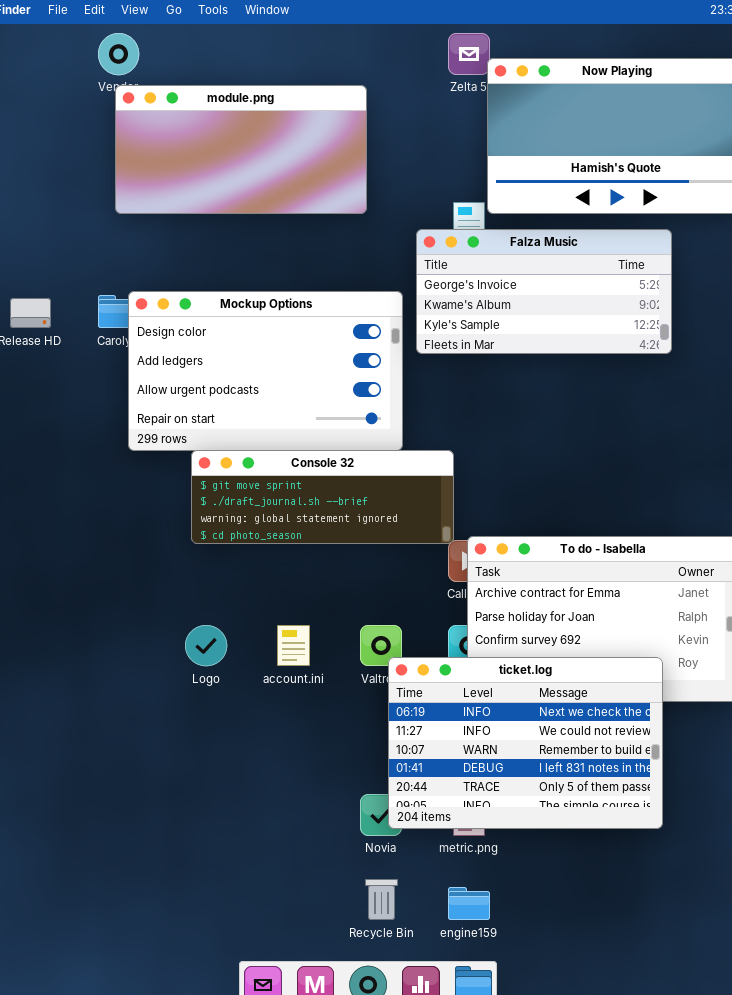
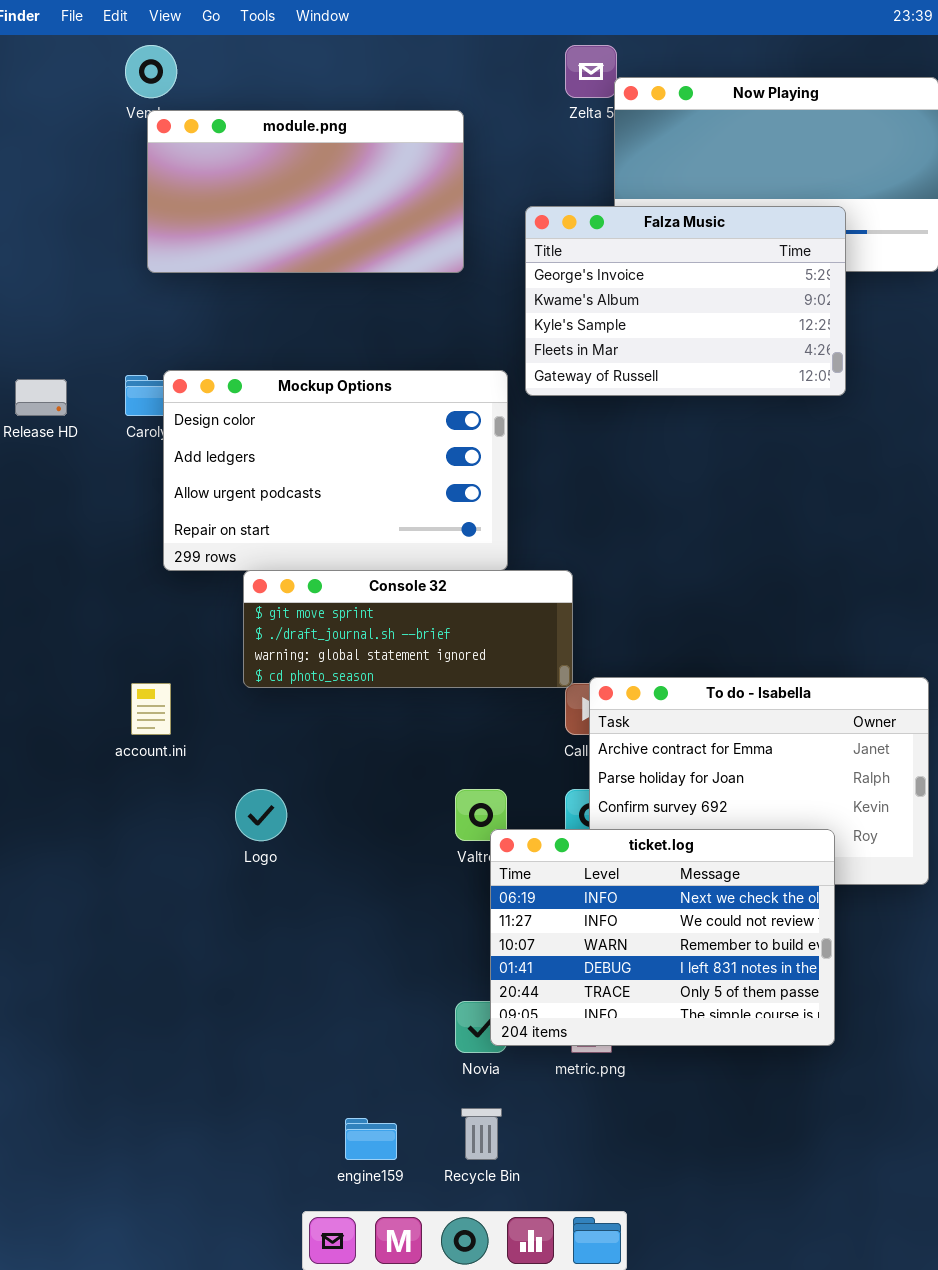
Falza Music: [416,229,672,354] -> [525,206,846,396], moved, resized
account.ini: [277,625,310,666] -> [131,683,171,735], moved
engine159: [448,887,490,920] -> [345,1118,397,1160], moved

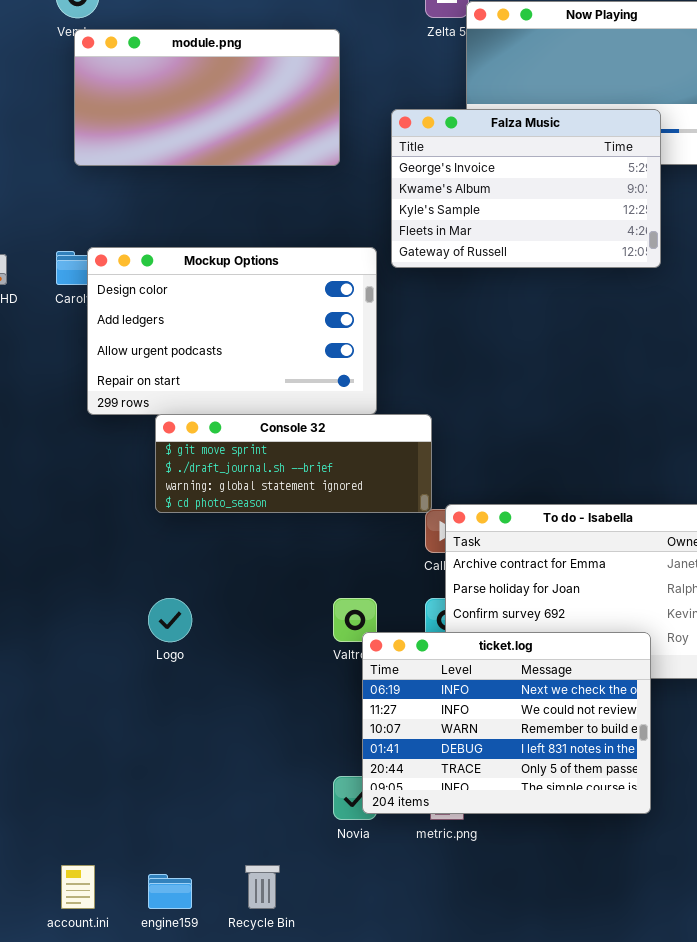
account.ini: [131,683,171,735] -> [61,865,95,909], moved
Recycle Bin: [461,1108,502,1160] -> [245,865,280,909], moved
engine159: [345,1118,397,1160] -> [148,874,192,909], moved

